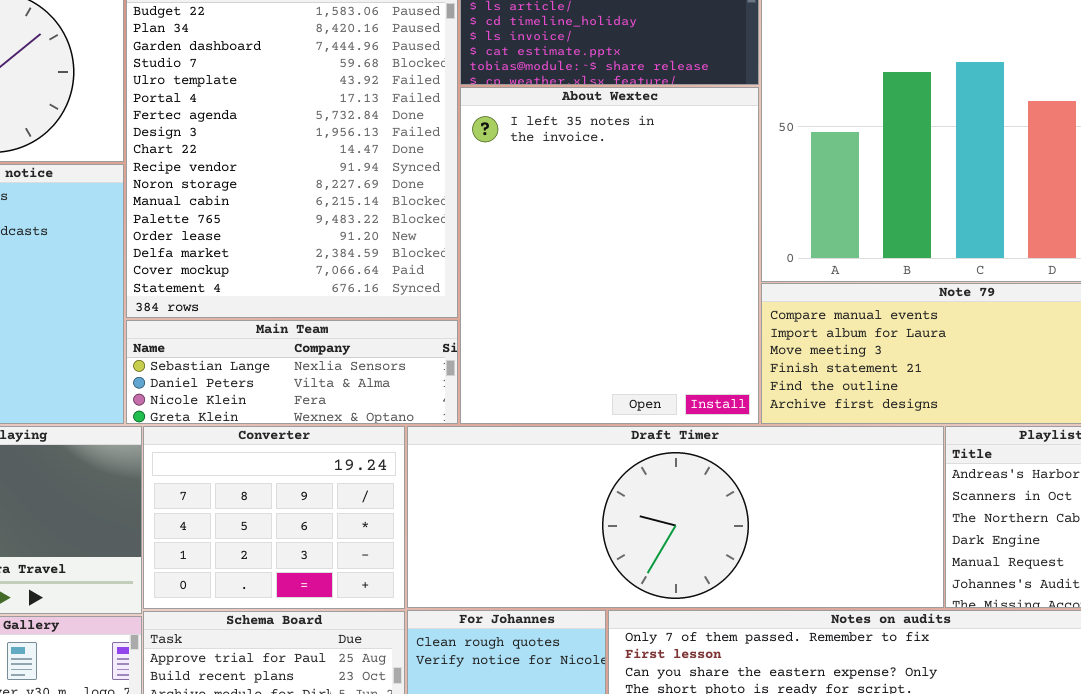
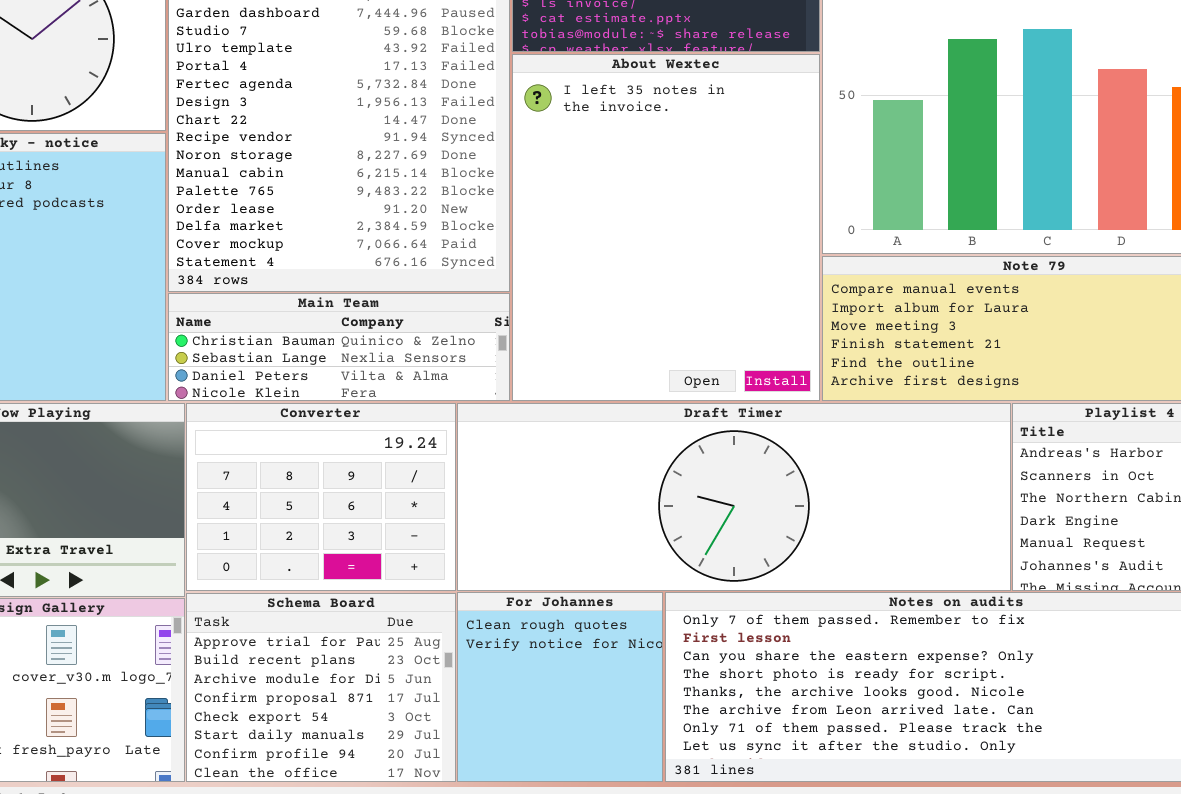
Main Team: [126,320,458,424] -> [168,293,510,401], scrolled up 1 row

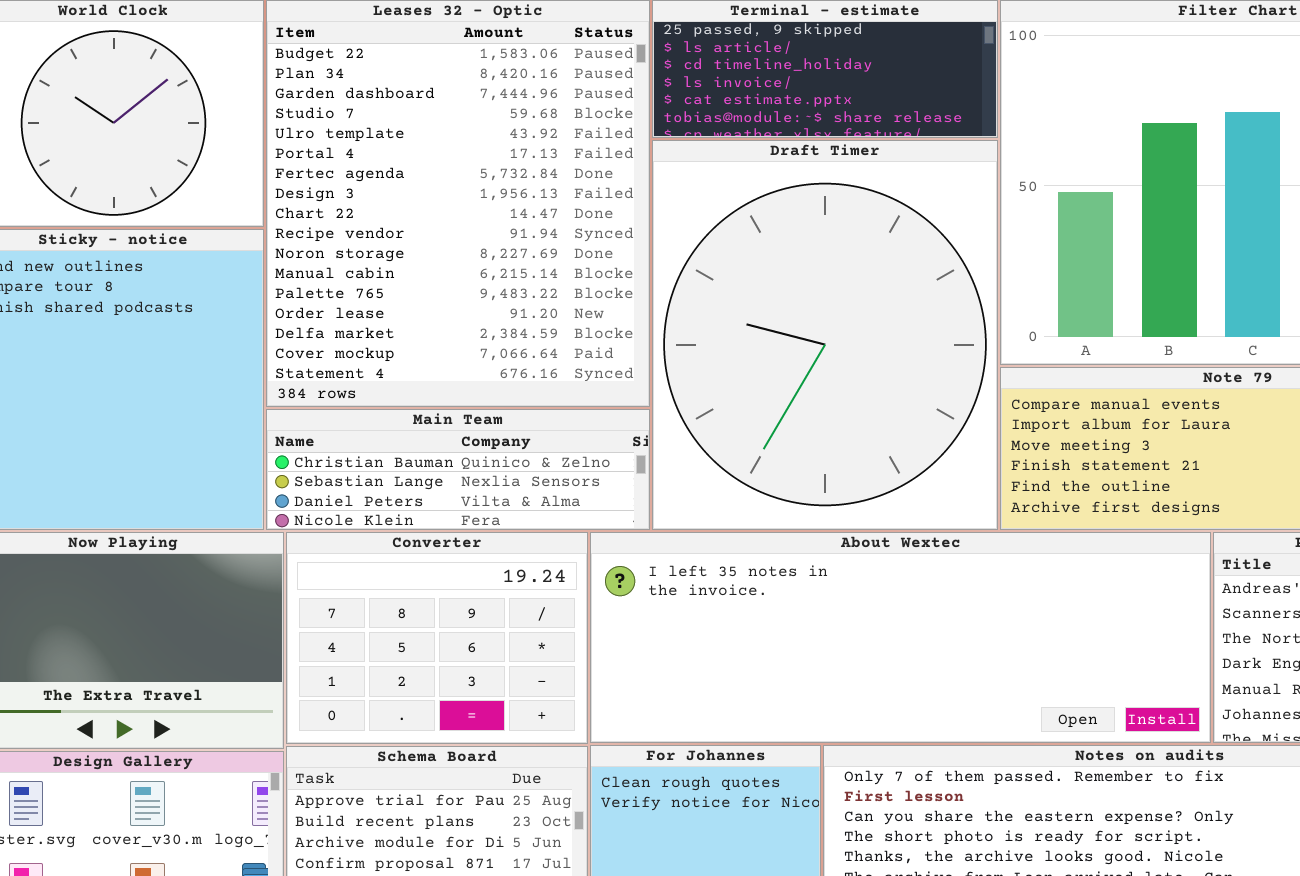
About Wextec: [512,54,820,401] -> [590,532,1211,743], moved, resized
Draft Timer: [457,403,1011,591] -> [652,140,998,530], moved, resized

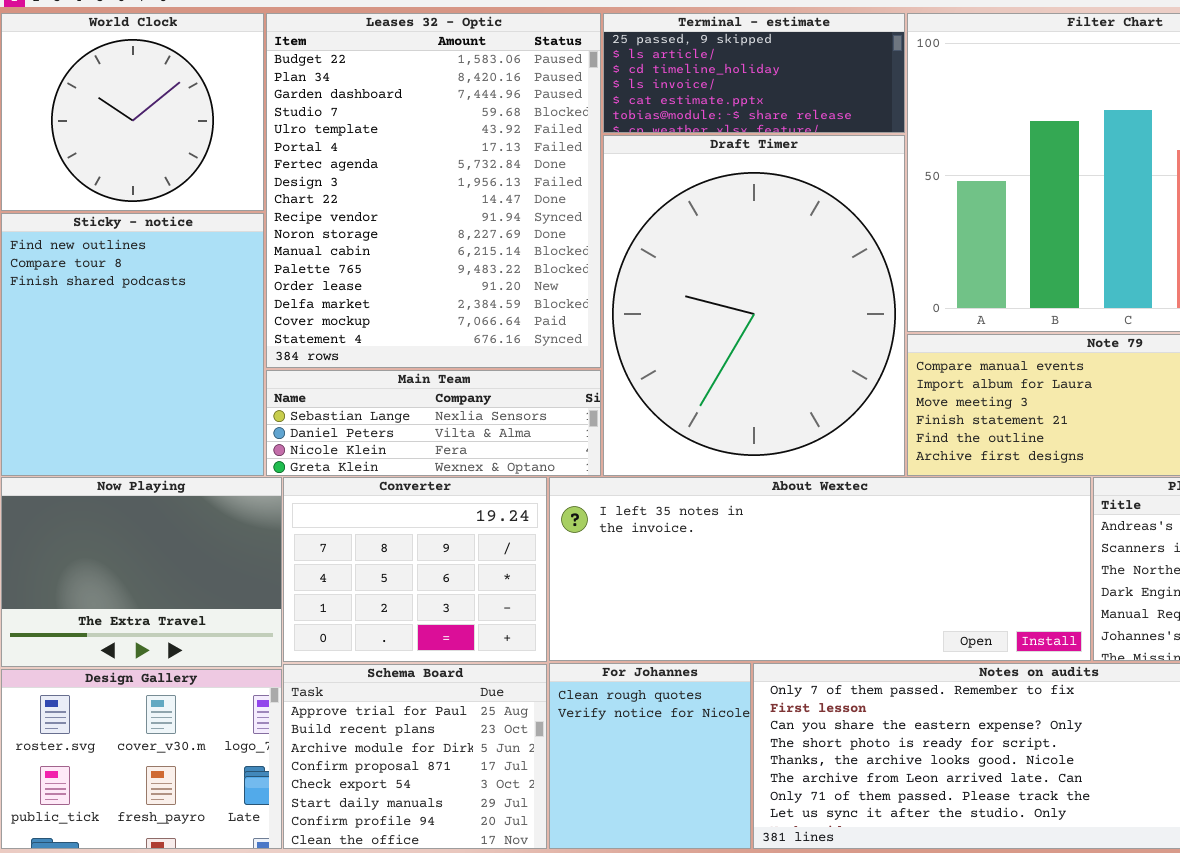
Main Team: [266,409,650,530] -> [266,370,601,476], scrolled down 1 row

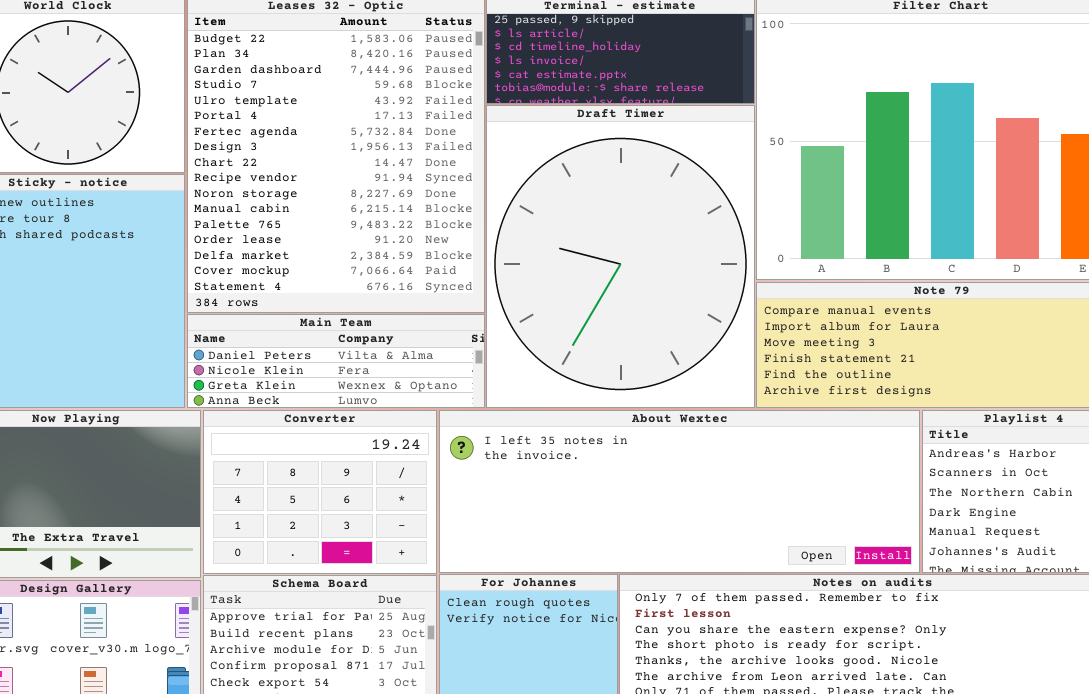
Main Team: [266,370,601,476] -> [187,314,485,408], scrolled down 1 row

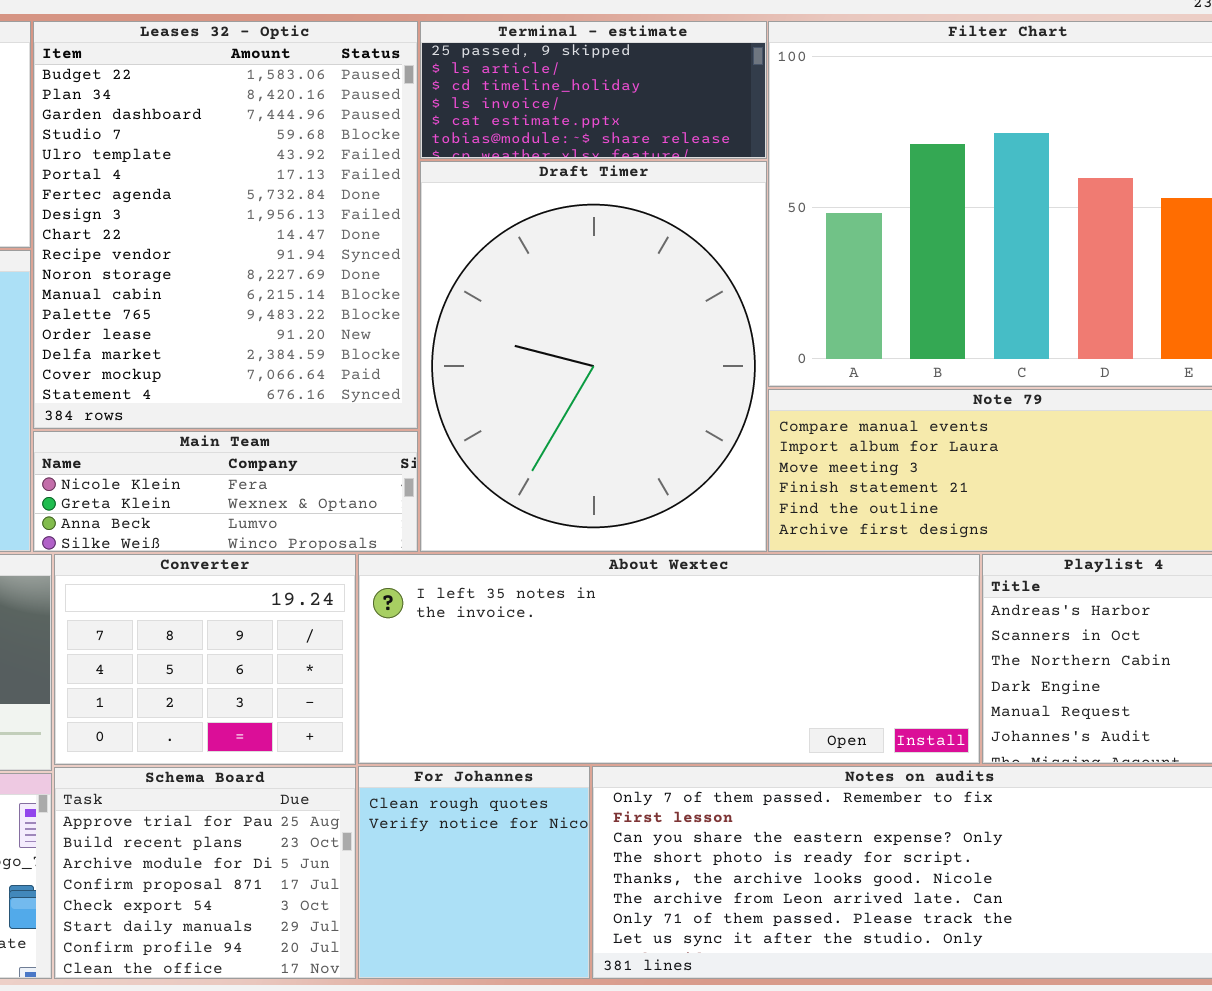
Main Team: [187,314,485,408] -> [33,431,418,552], scrolled down 1 row

